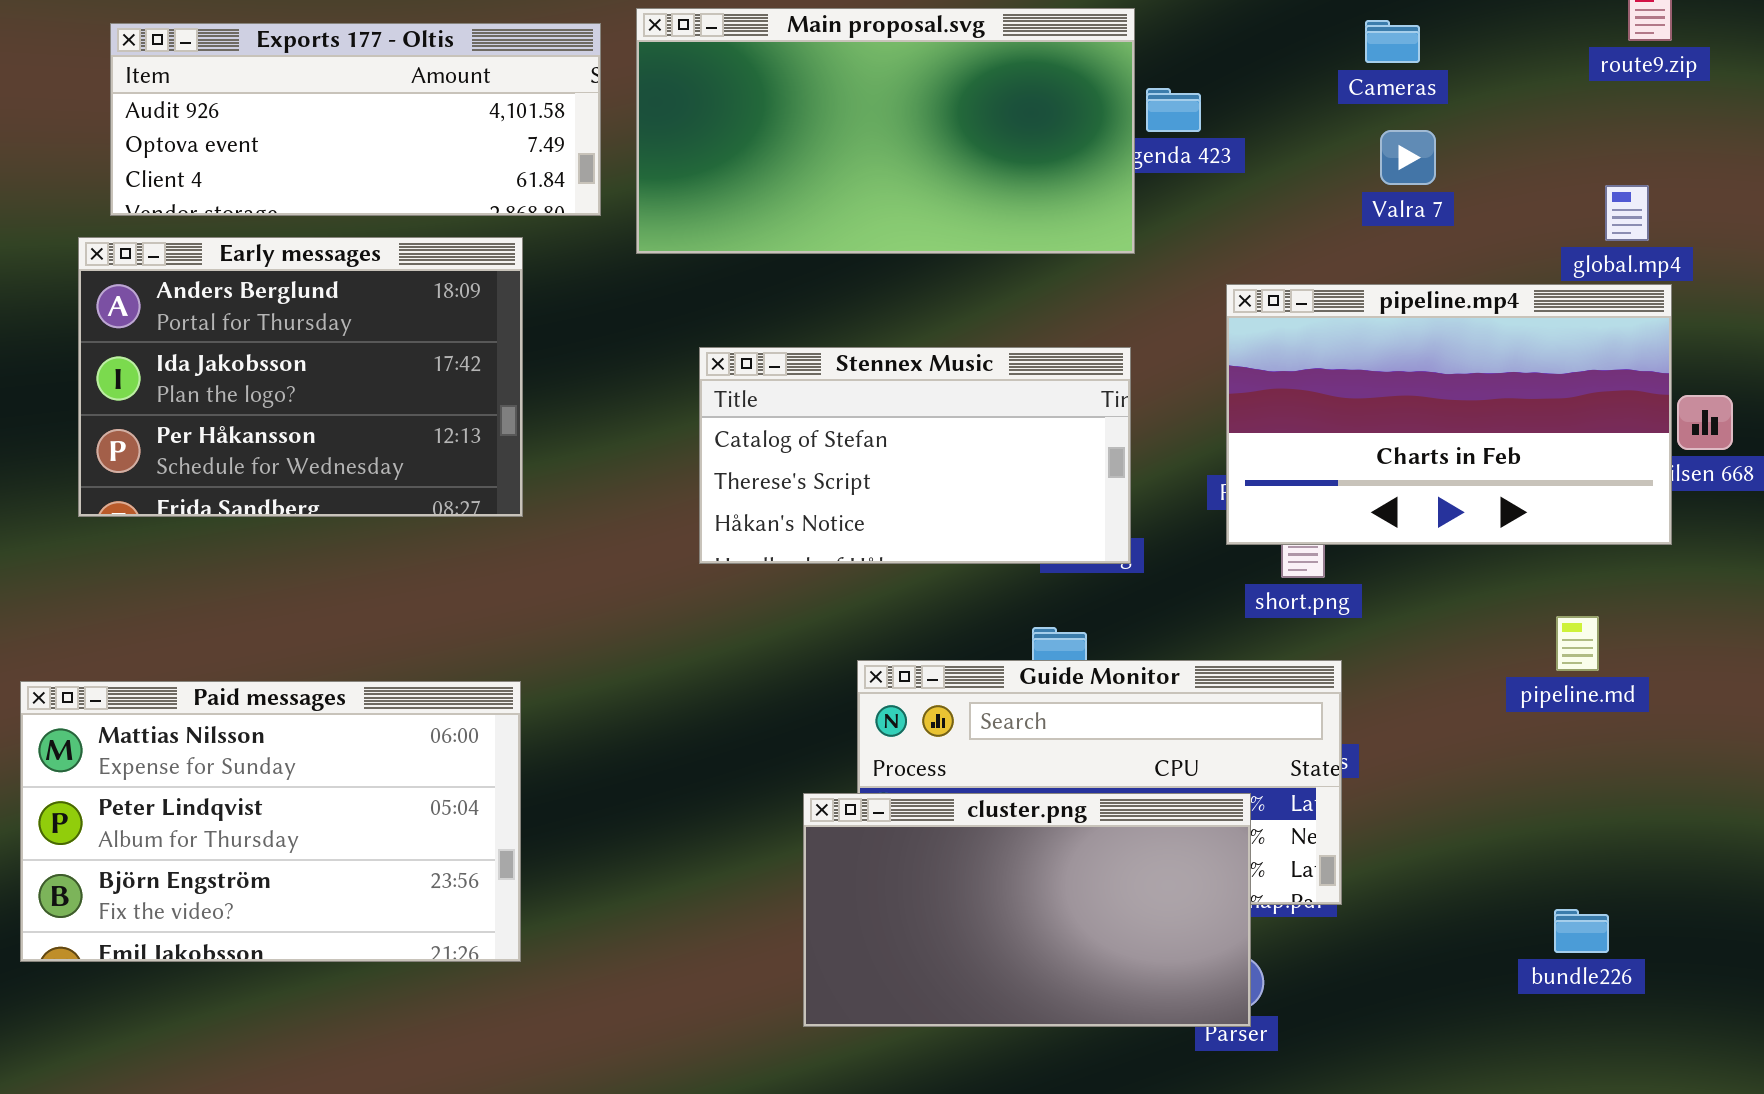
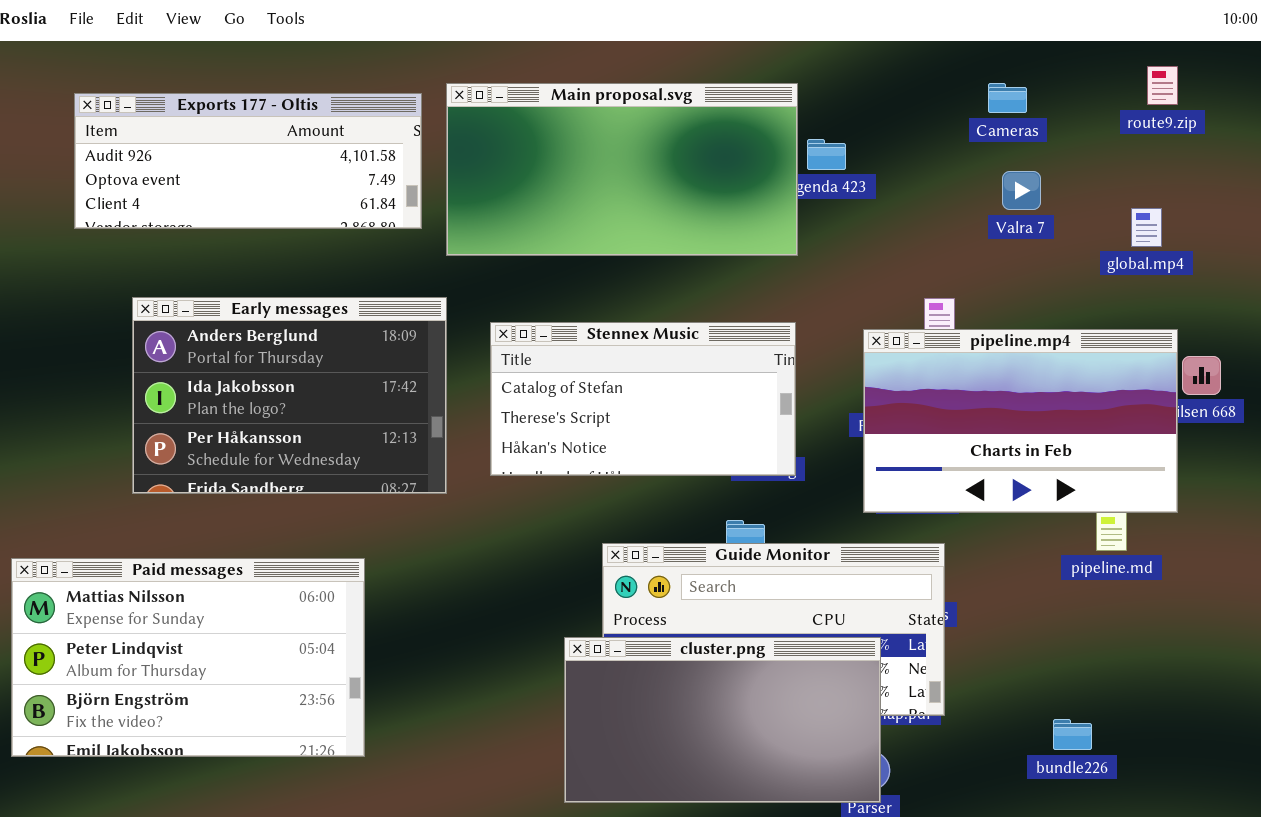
Cameras: [1365,20,1420,63] -> [988,83,1027,113], moved
Valra 7: [1380,130,1436,185] -> [1002,171,1041,210], moved
Early messages: [78,237,523,517] -> [132,297,447,494], moved
pipeline.mp4: [1226,284,1672,545] -> [863,329,1178,513], moved
bundle226: [1554,909,1609,953] -> [1053,719,1092,750], moved

